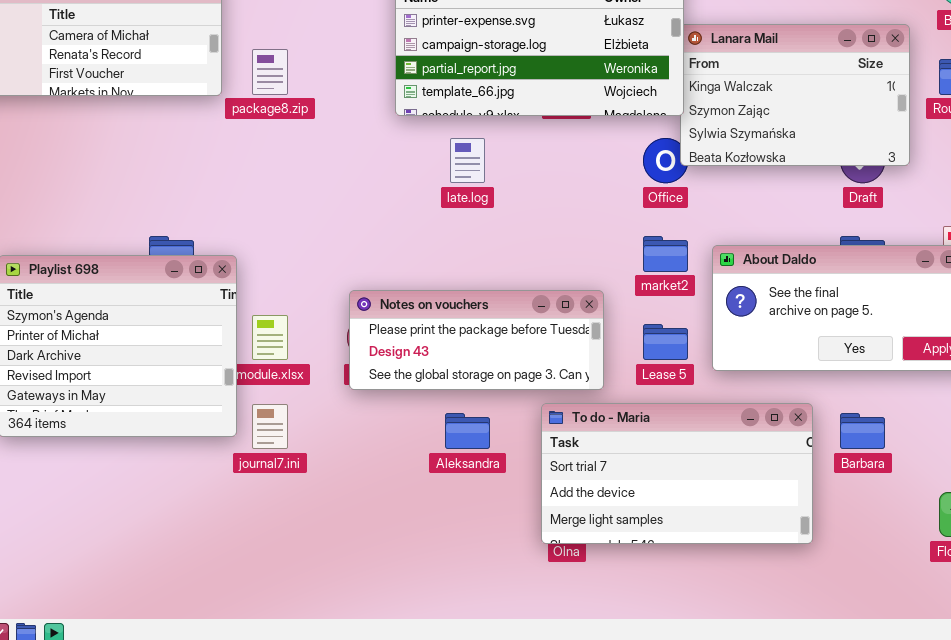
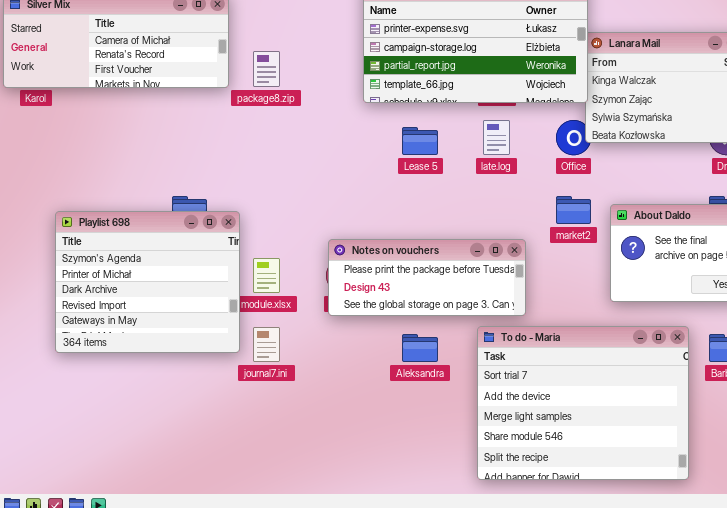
late.log: [450,138,485,183] -> [483,120,510,155], moved
Lease 5: [643,324,688,360] -> [402,127,438,155], moved
To do - Maria: [541,403,813,544] -> [477,326,689,480], resized

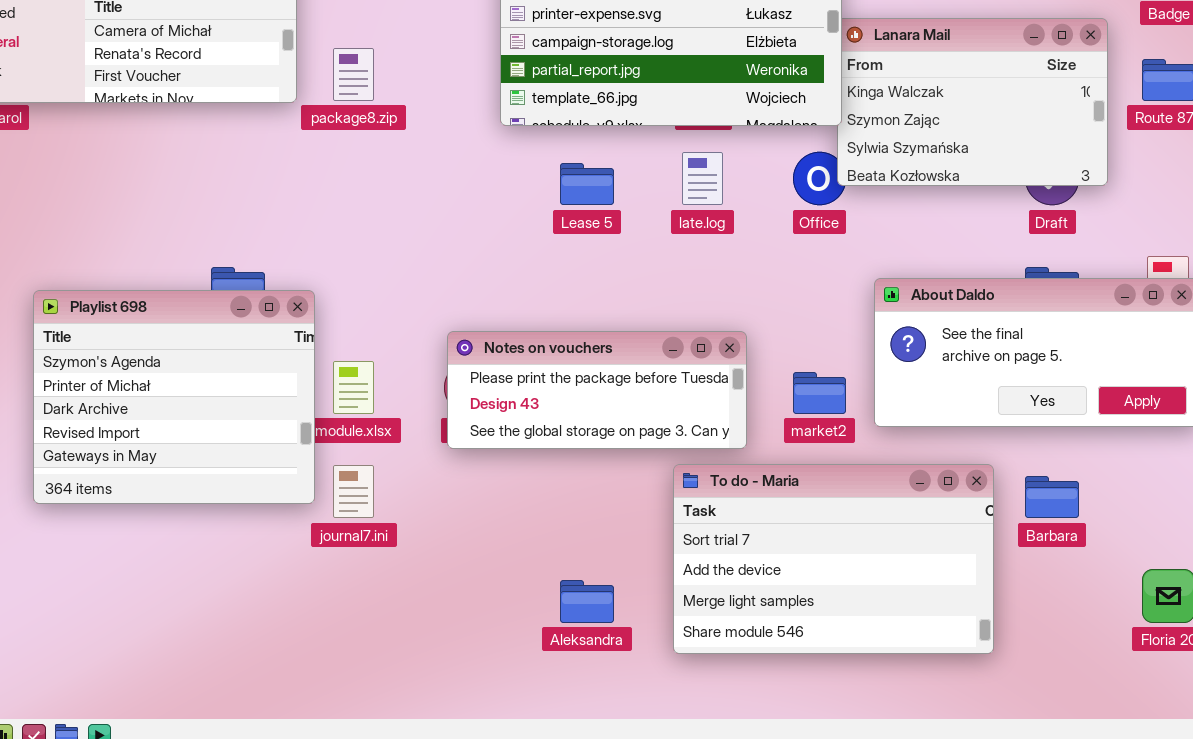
market2: [556,196,591,224] -> [793,372,846,414], moved
To do - Maria: [477,326,689,480] -> [673,464,994,654], resized
Aleksandra: [402,334,438,362] -> [560,580,614,623], moved

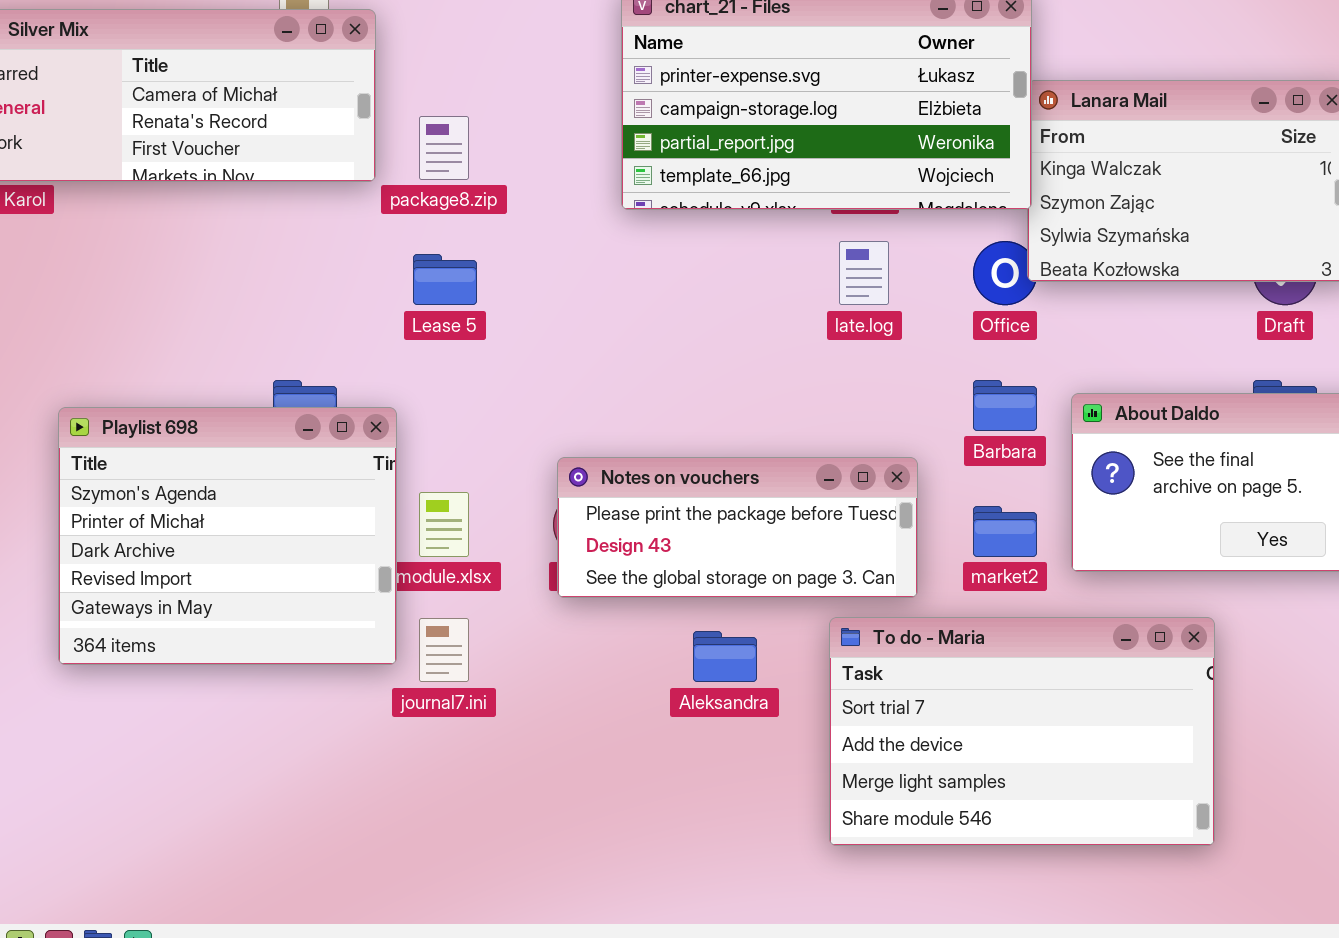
Lease 5: [560,163,614,205] -> [413,254,477,305], moved
Barbara: [1025,476,1079,518] -> [973,380,1037,431], moved
Aleksandra: [560,580,614,623] -> [693,631,757,682], moved

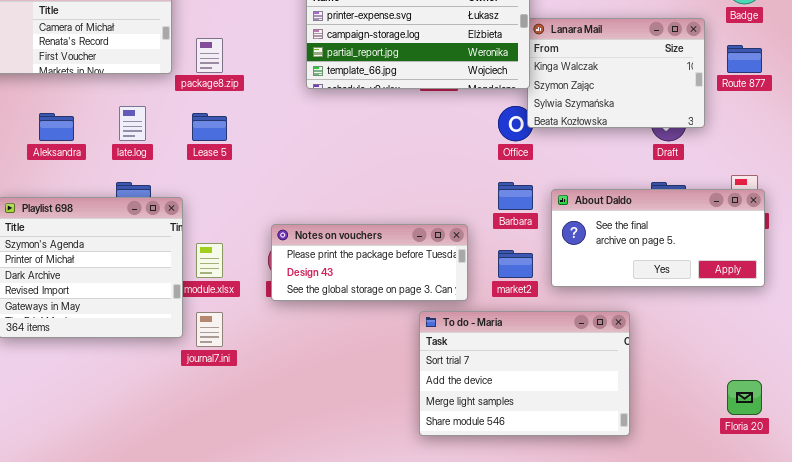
late.log: [839,241,889,305] -> [119,106,146,141], moved
Aleksandra: [693,631,757,682] -> [39,113,74,141], moved

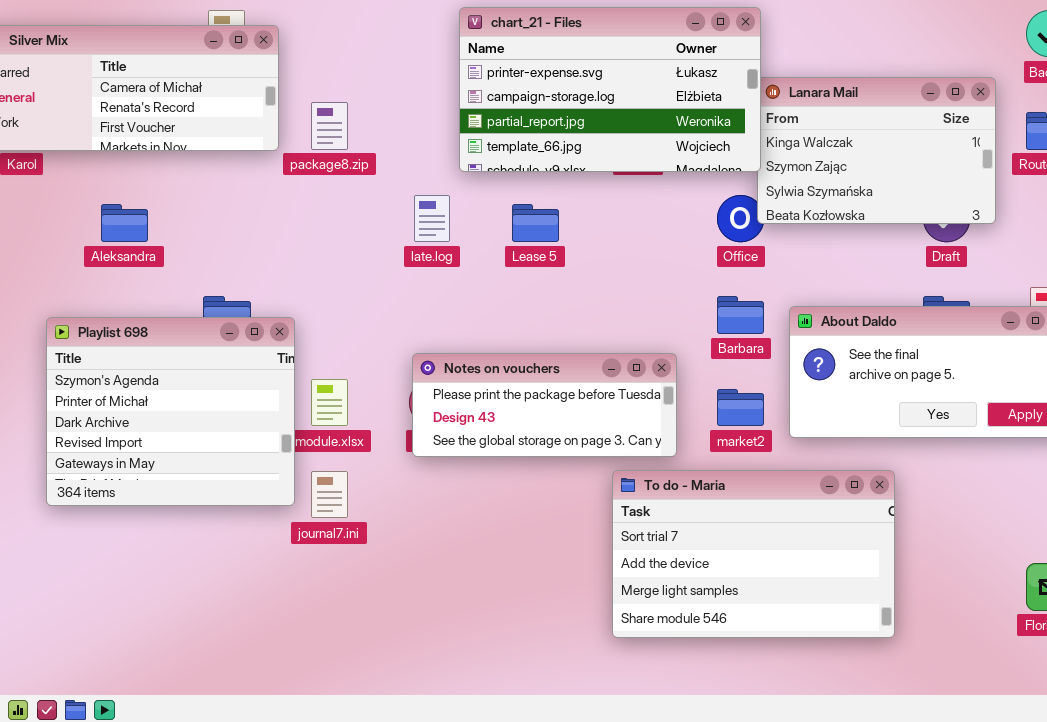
late.log: [119,106,146,141] -> [414,195,450,242], moved
Lease 5: [192,113,227,141] -> [512,204,559,242], moved

